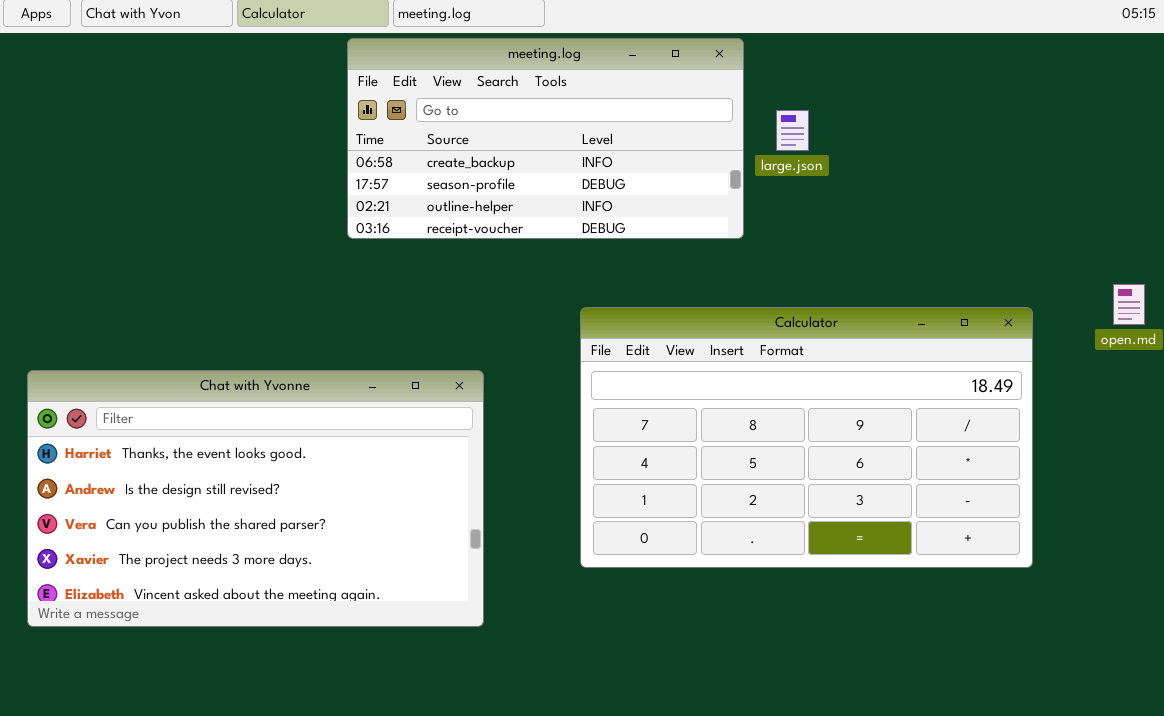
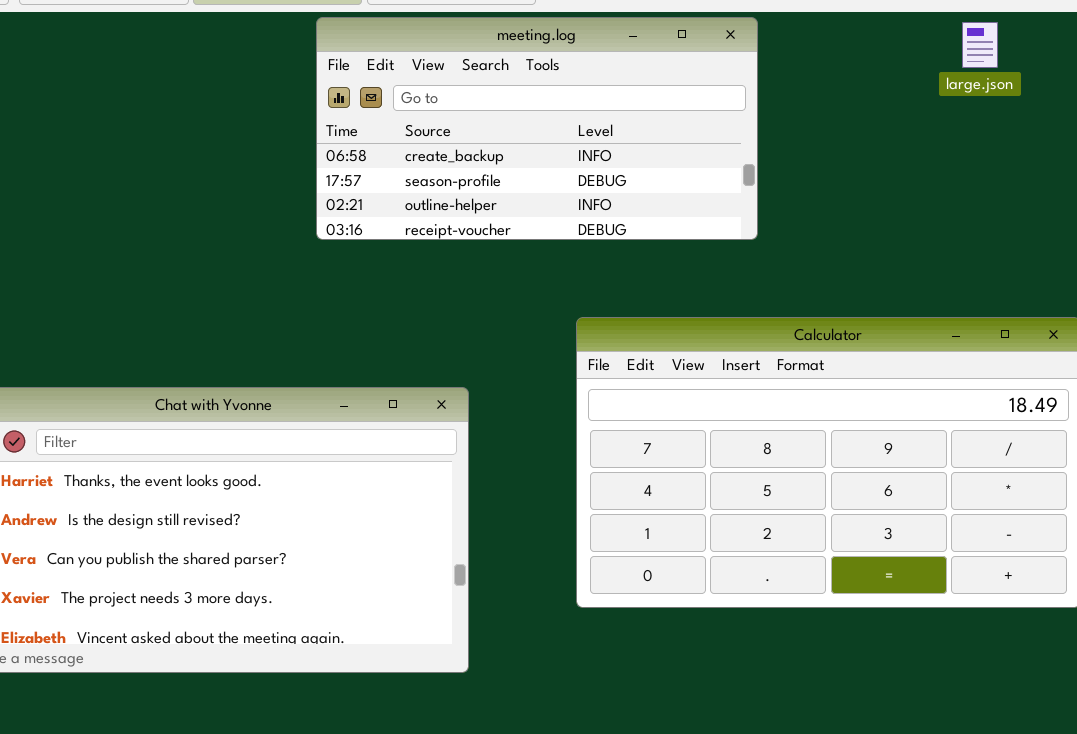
large.json: [776,110,809,151] -> [962,22,998,68], moved

